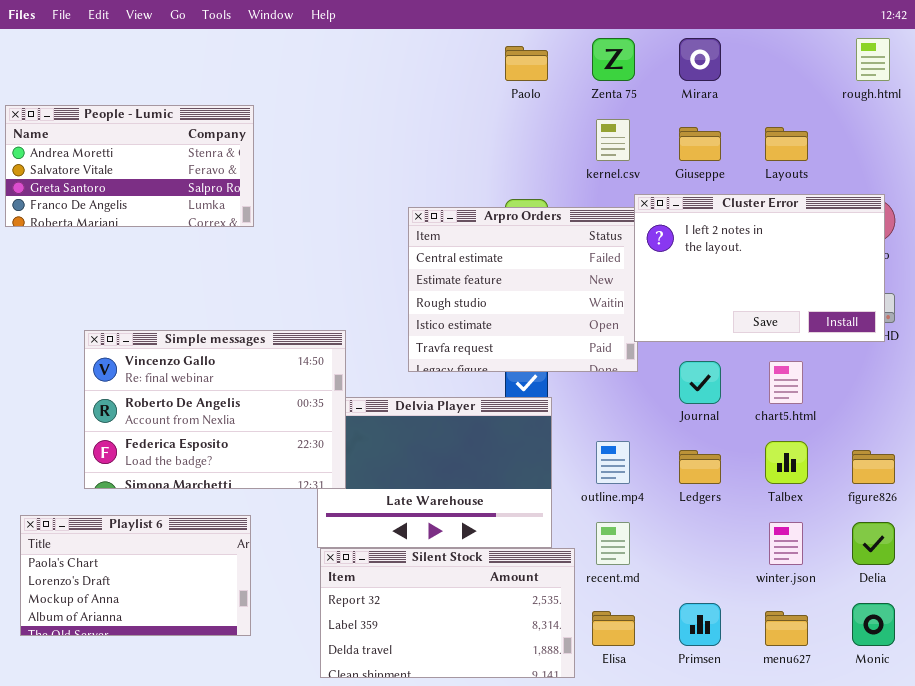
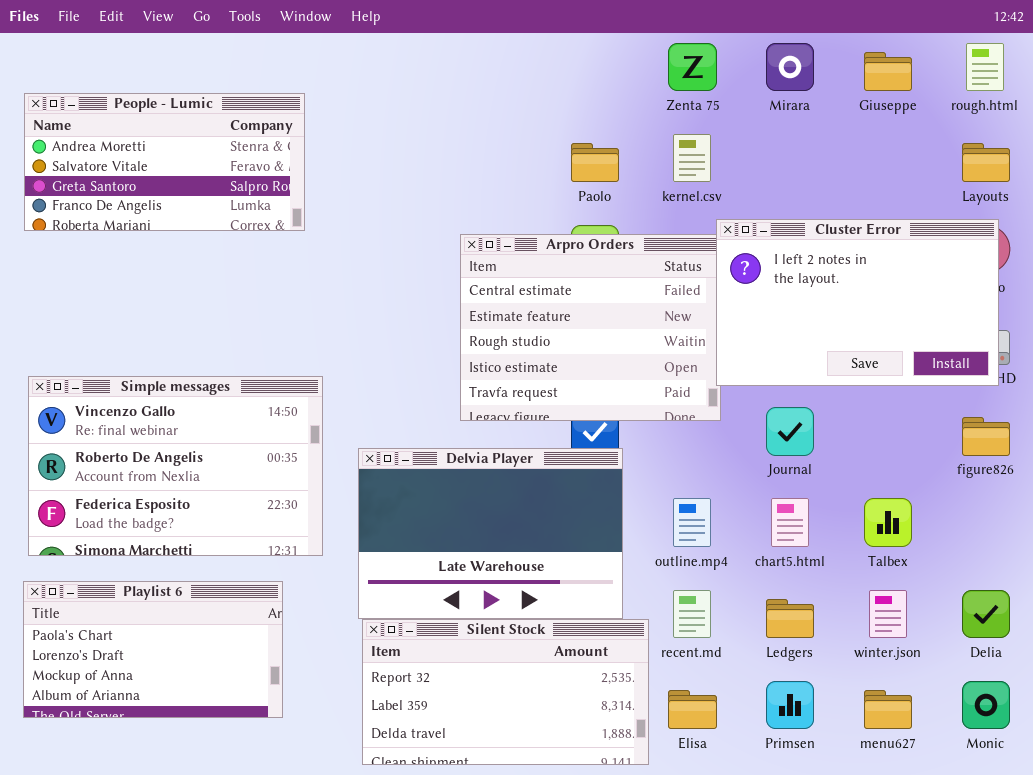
Paolo: [505,46,548,81] -> [571,143,619,182], moved
People - Lumic: [5,105,254,227] -> [24,93,305,231], moved
Giuseppe: [679,127,721,161] -> [864,52,912,91], moved
Layouts: [765,127,808,161] -> [962,143,1010,182], moved
Simple messages: [84,330,346,489] -> [28,376,323,556], moved
chart5.html: [769,361,803,404] -> [771,498,809,547], moved
Ledgers: [679,450,721,484] -> [766,599,814,638], moved
figure826: [852,450,895,484] -> [962,417,1010,456], moved

